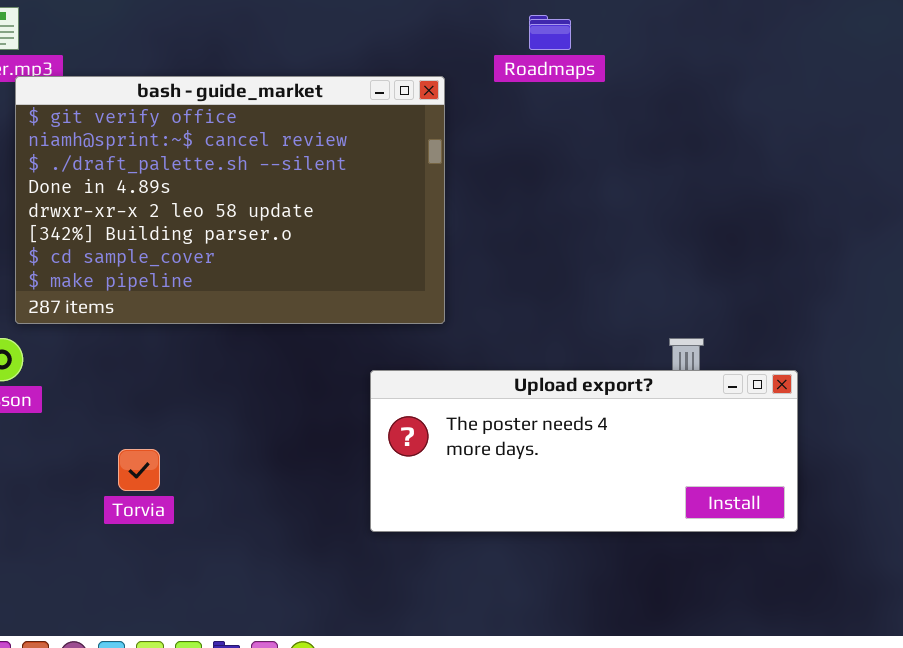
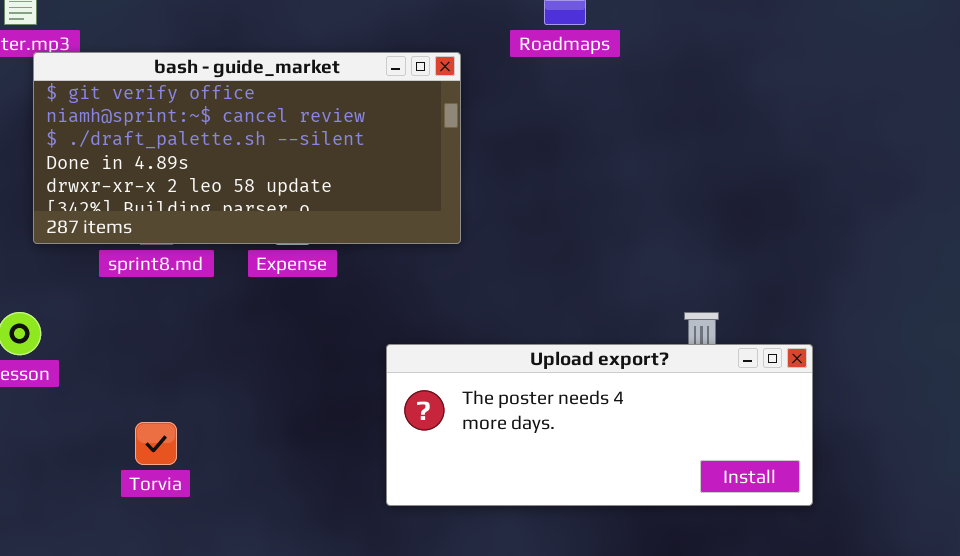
bash - guide_market: [15,76,445,324] -> [33,52,461,244], resized

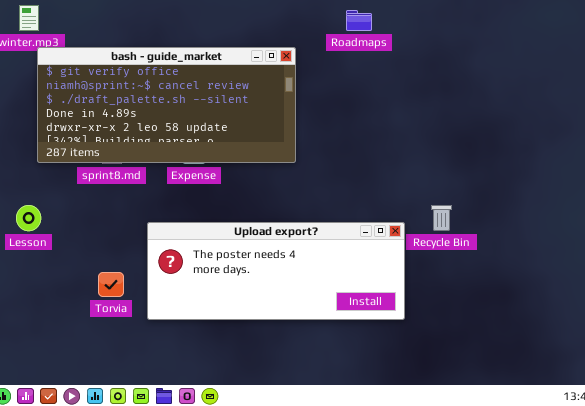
Upload export?: [386,344,813,506] -> [147,222,405,320], moved

